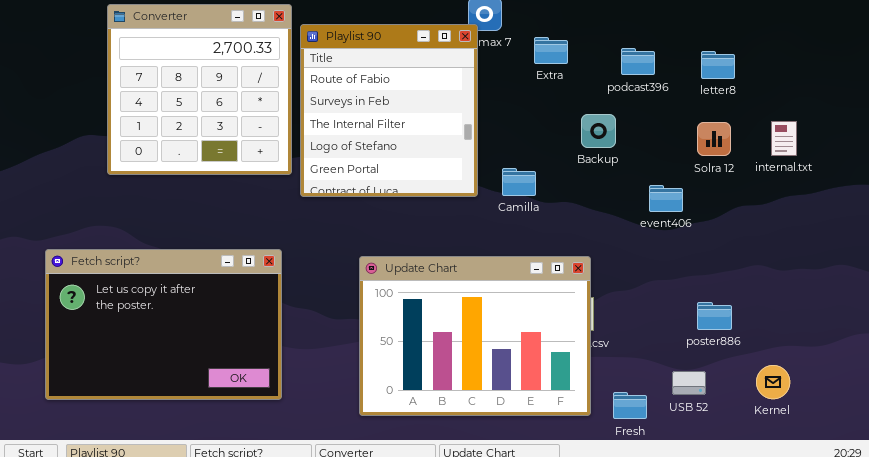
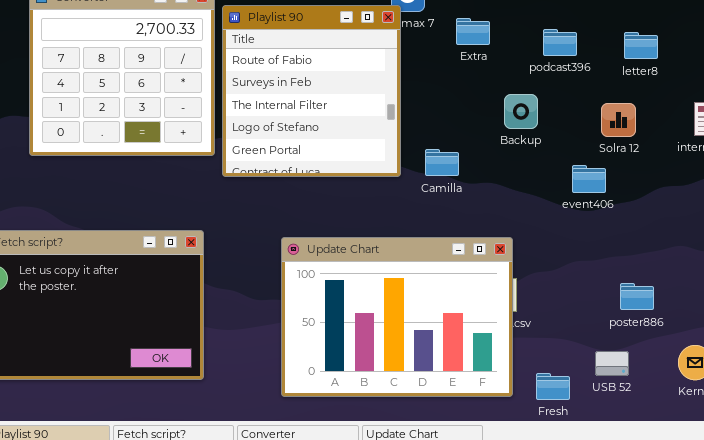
Solra 12: [697,122,731,156] -> [601,103,636,137], moved

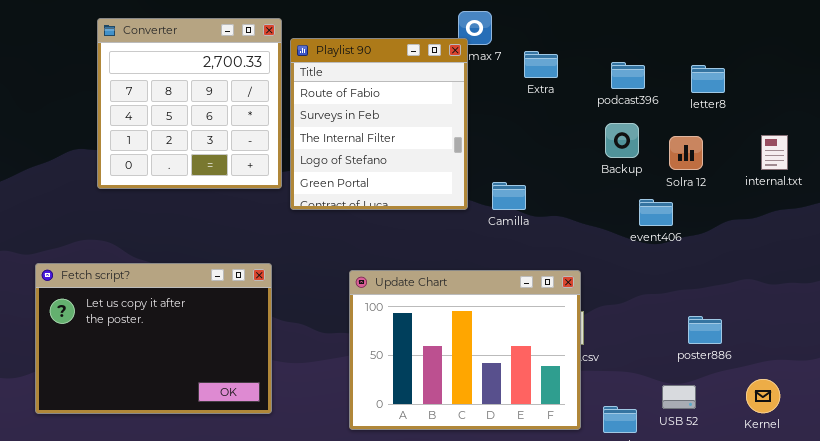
Backup: [504,94,538,129] -> [605,123,639,158], moved

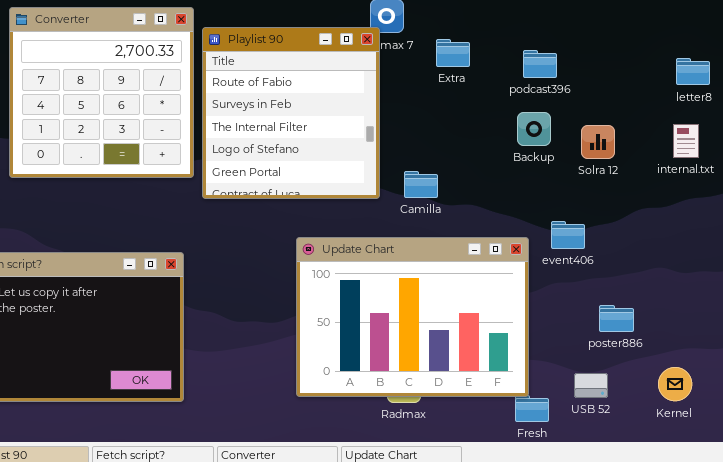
letter8: [691,65,725,93] -> [676,58,710,85], moved
event406: [639,199,673,226] -> [551,221,585,249], moved
Update Chart: [349,270,581,430] -> [296,237,529,397], moved

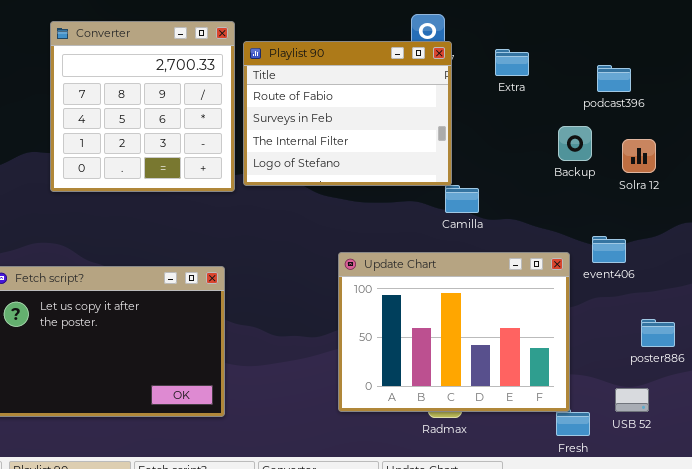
Playlist 90: [202,27,380,199] -> [243,41,452,186], resized
Extra: [436,39,470,67] -> [495,49,529,76], moved
podcast396: [523,50,557,78] -> [597,65,631,92], moved

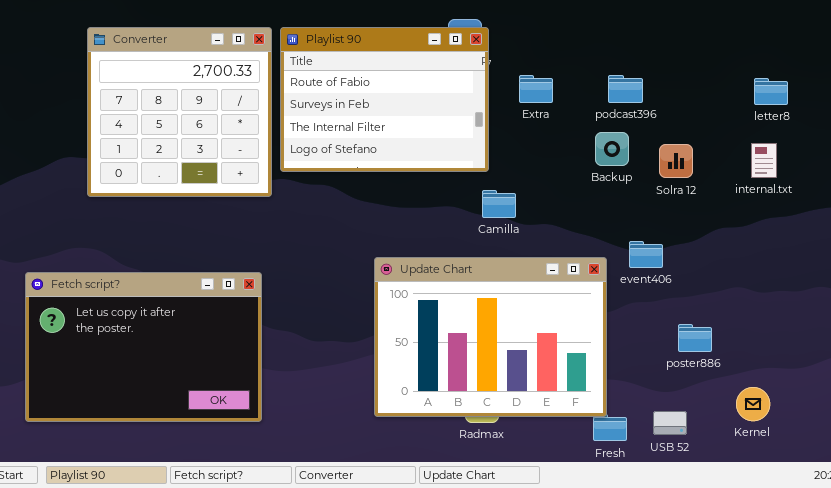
Playlist 90: [243,41,452,186] -> [280,27,489,172], moved
Extra: [495,49,529,76] -> [519,75,553,103], moved
podcast396: [597,65,631,92] -> [608,75,643,103], moved
USB 52: [615,388,649,412] -> [653,411,687,435], moved

